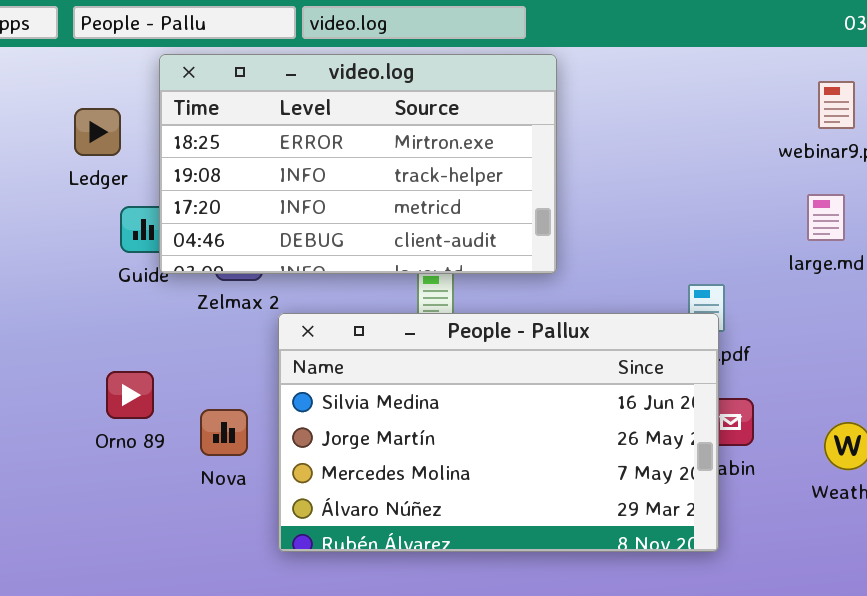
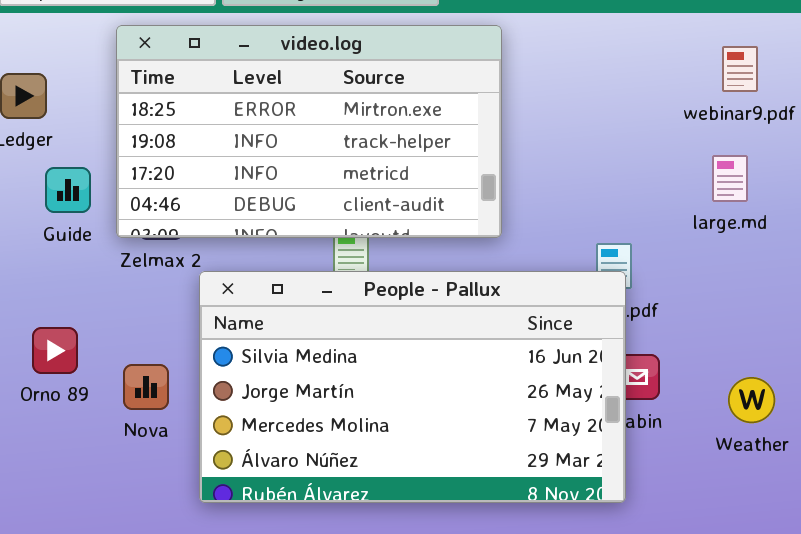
video.log: [159,54,557,274] -> [116,25,502,238], moved

